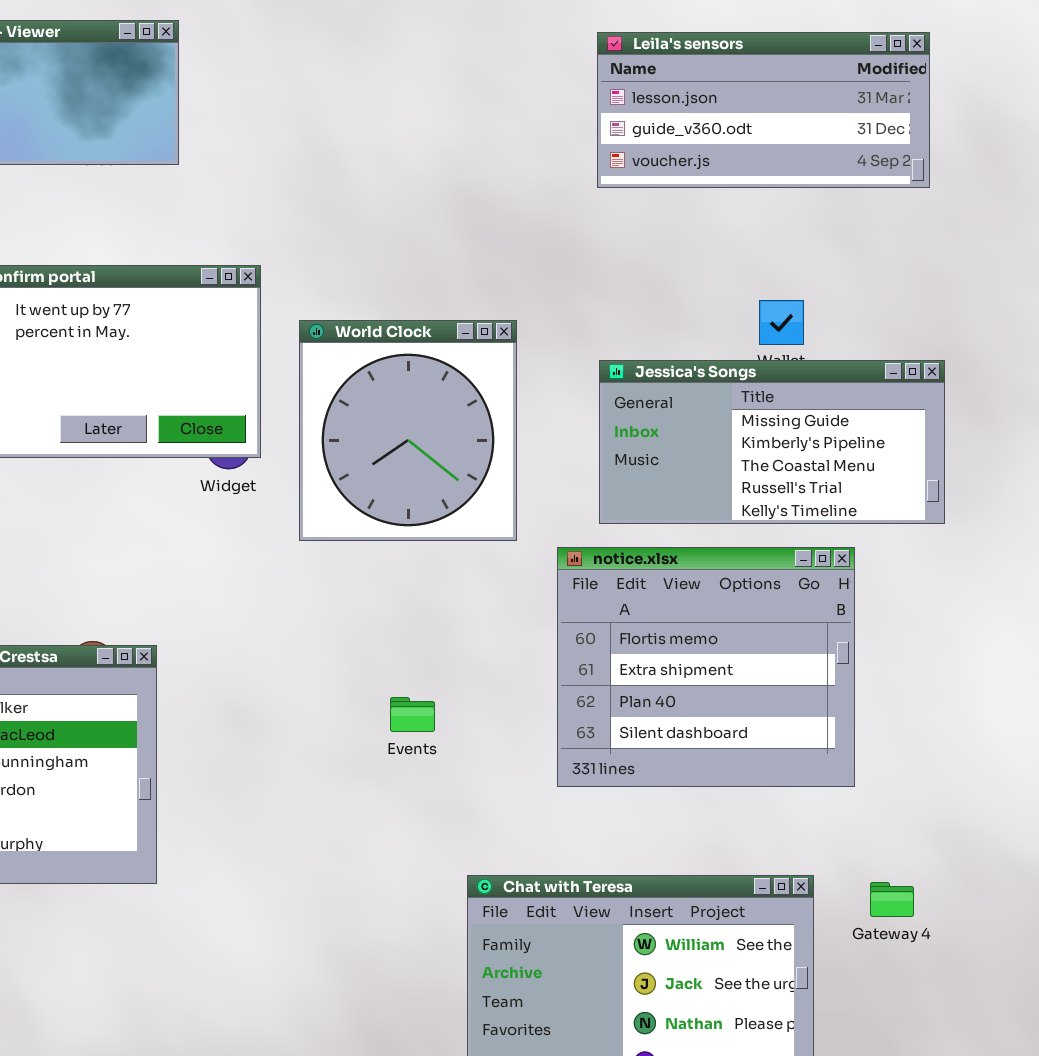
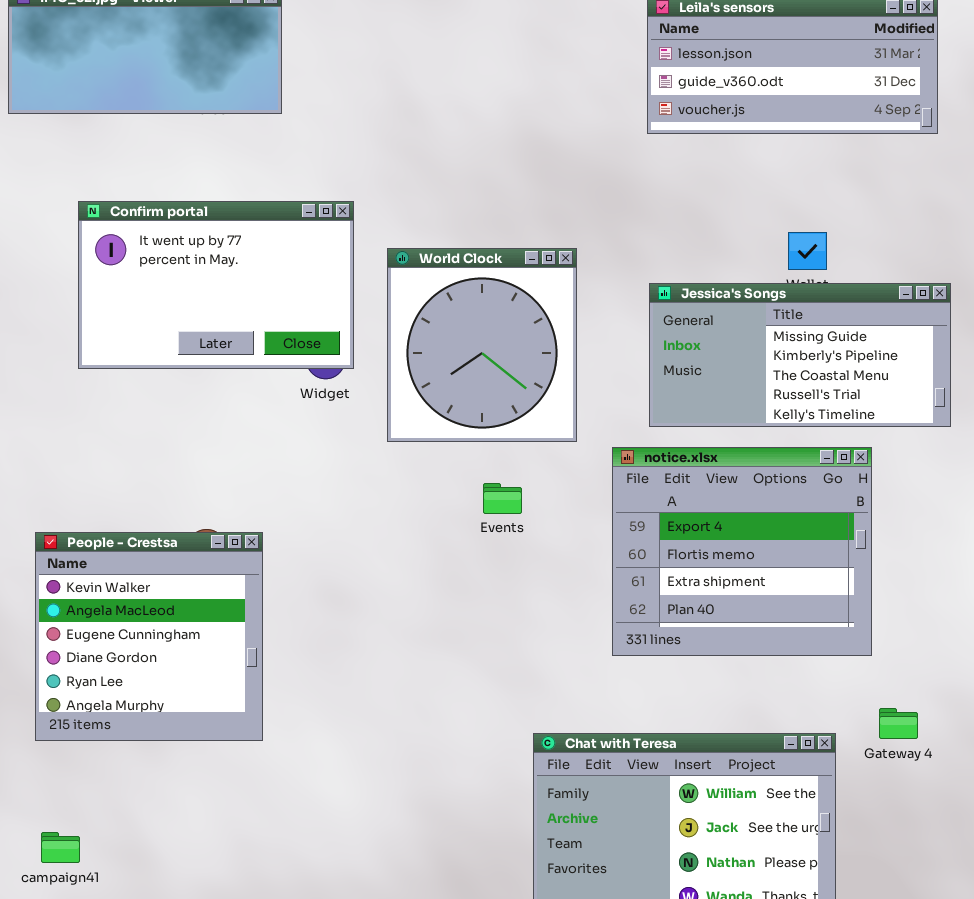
notice.xlsx: [557,547,855,787] -> [612,447,872,656], scrolled up 1 row
Events: [390,697,435,732] -> [483,483,522,514], moved
Gateway 4: [870,882,914,917] -> [879,708,918,739], moved

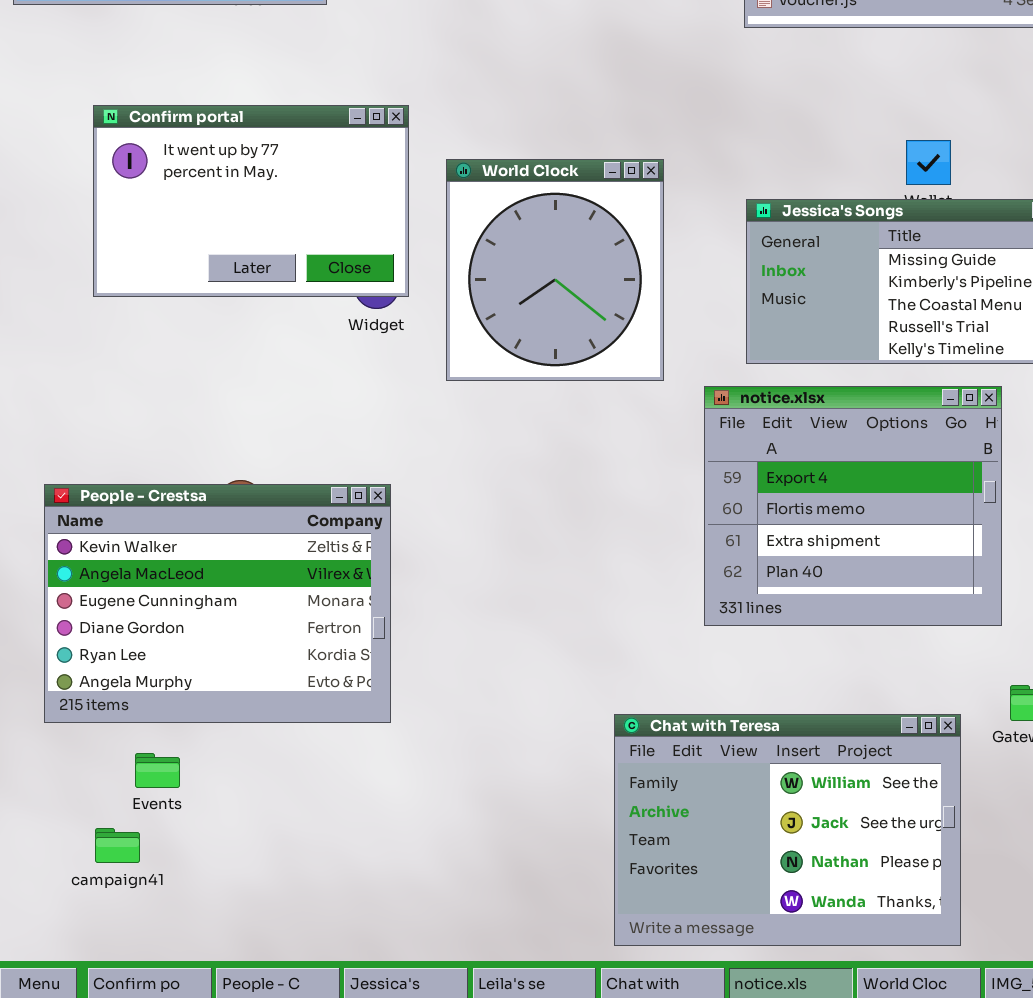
Events: [483,483,522,514] -> [135,753,180,788], moved
People - Crestsa: [35,532,263,741] -> [44,484,391,723], resized
campaign41: [41,832,80,863] -> [95,828,140,863], moved

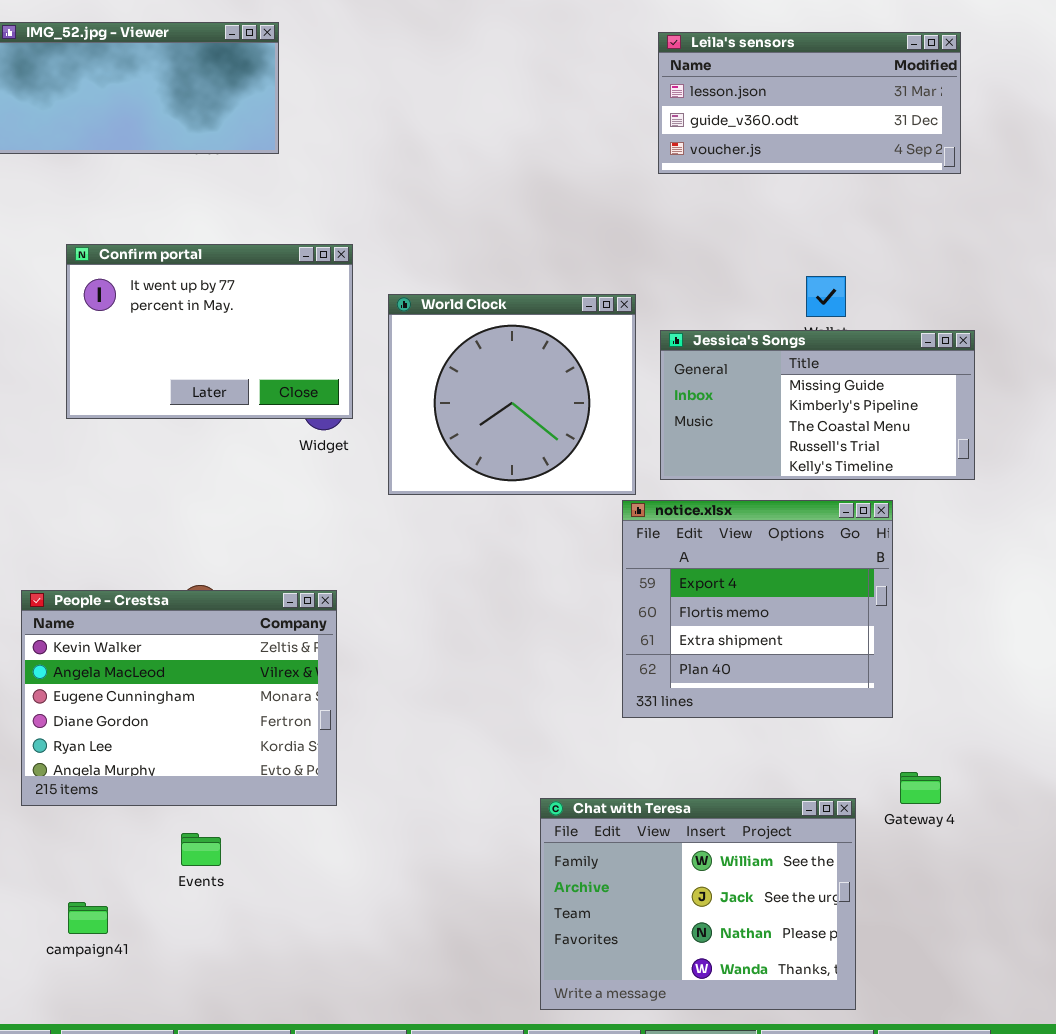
World Clock: [446,159,664,381] -> [388,294,636,495], resized
Events: [135,753,180,788] -> [181,833,221,866], moved

